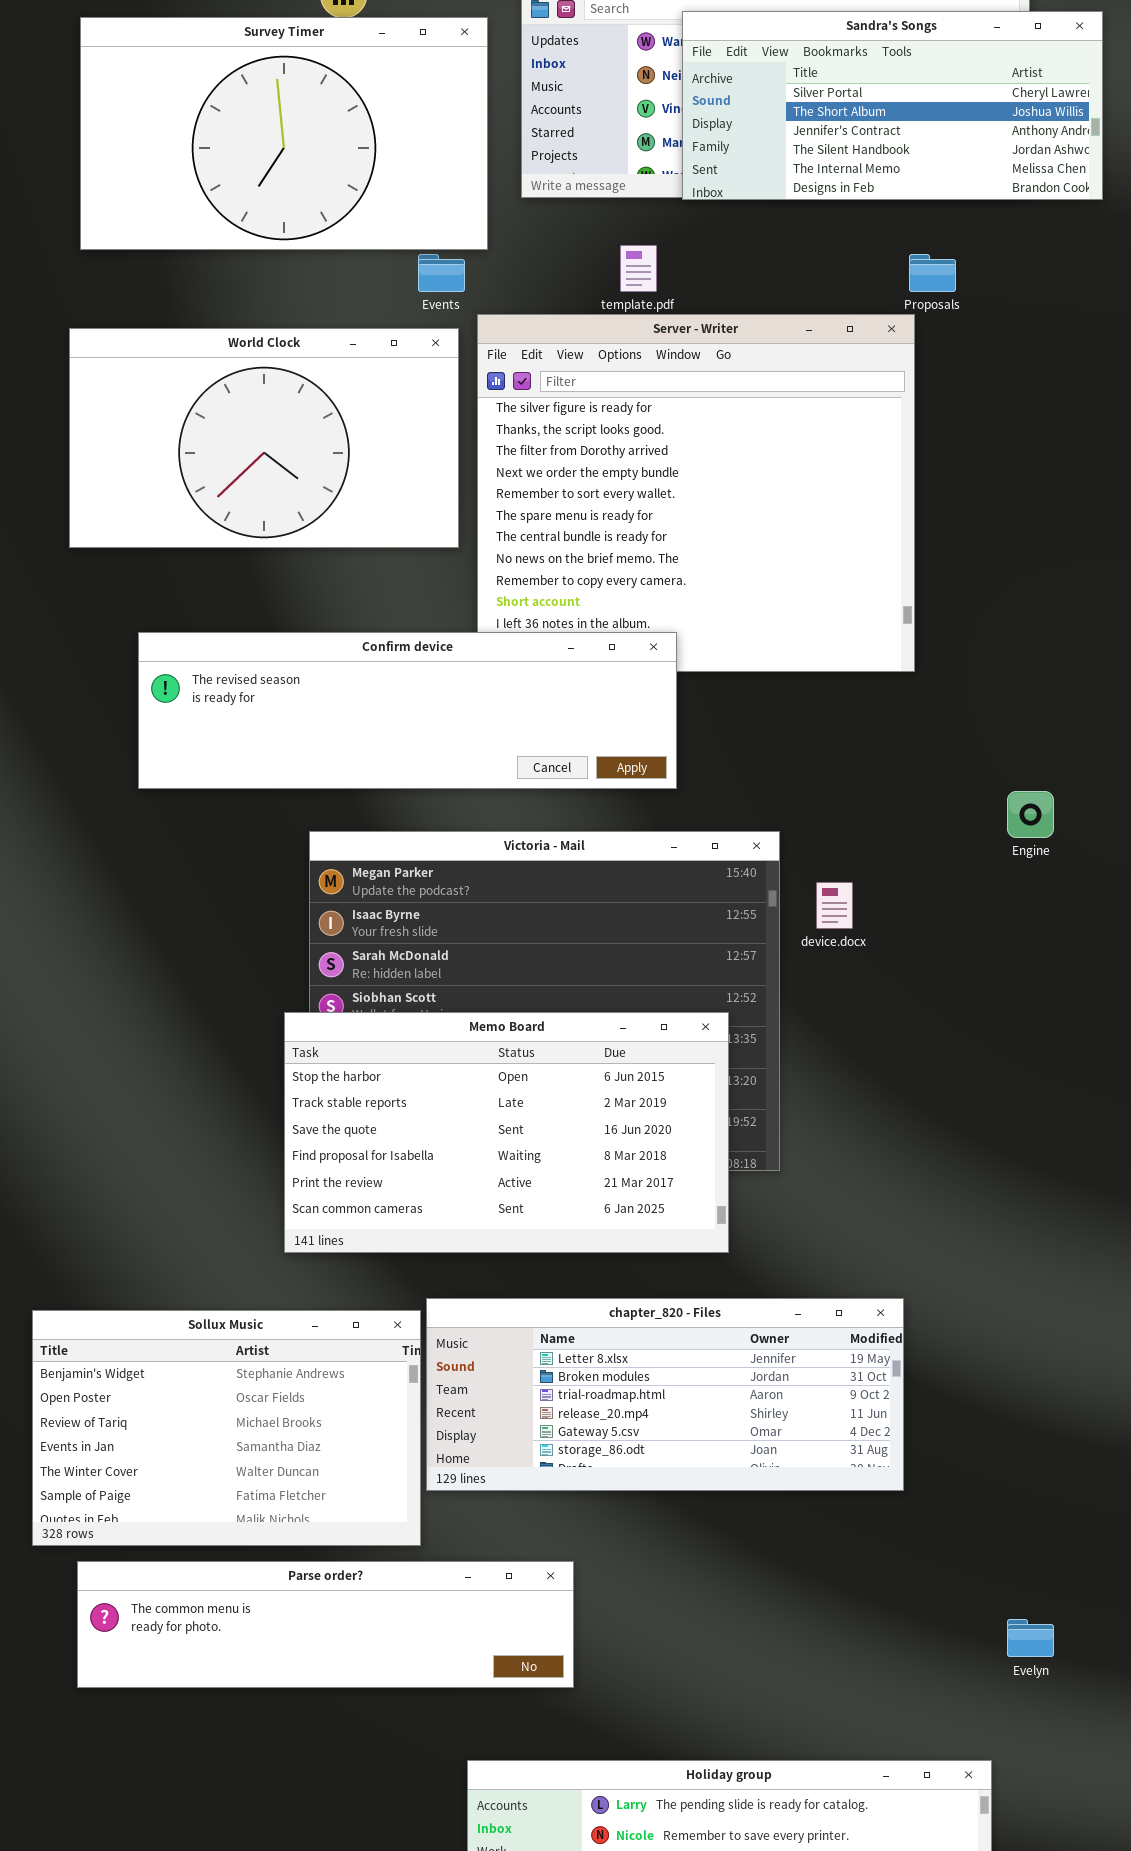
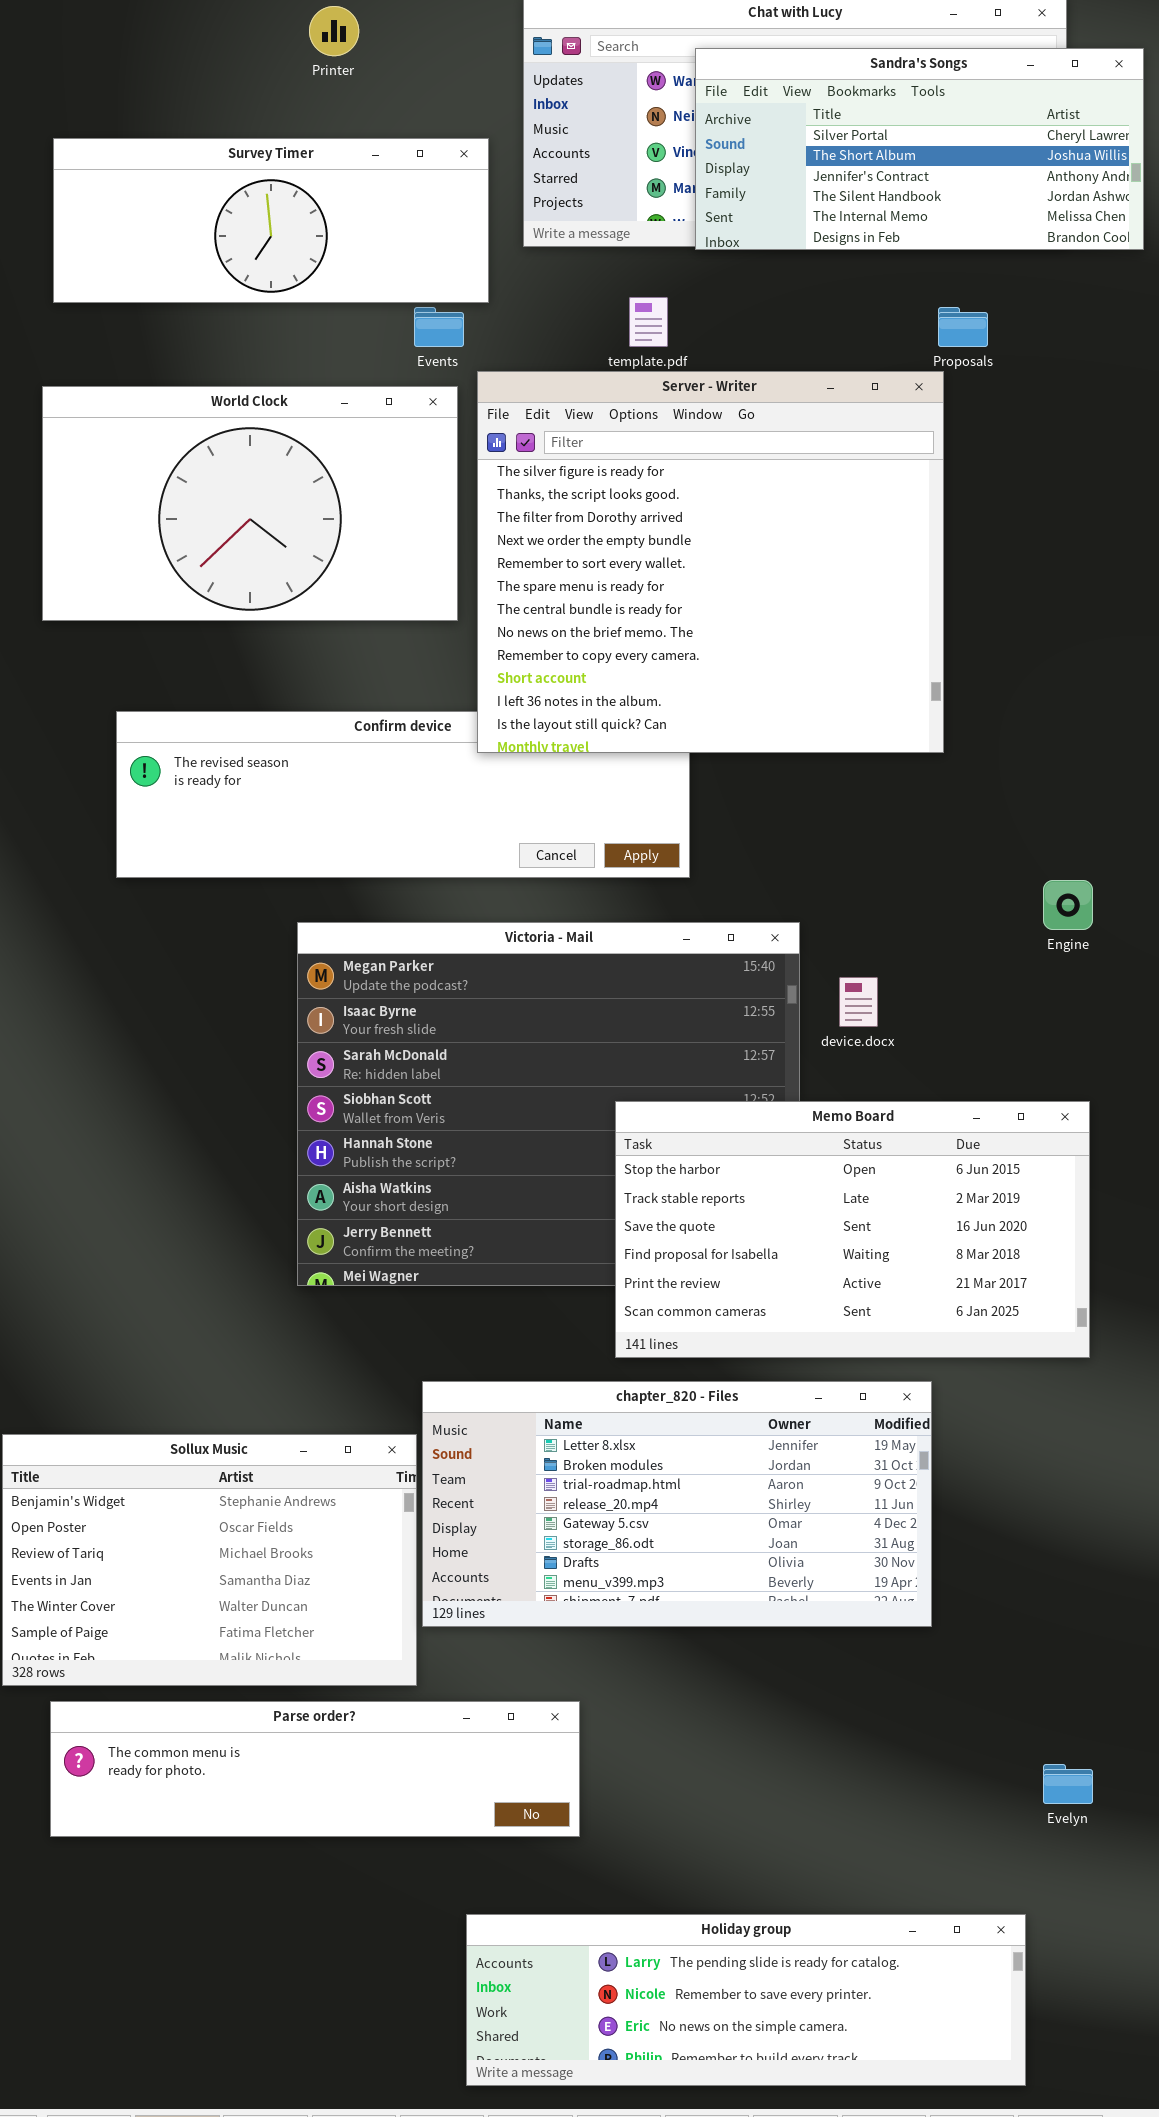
Survey Timer: [80,17,488,250] -> [53,138,489,303], resized
Server - Writer: [477,314,915,672] -> [477,371,944,753], raised
Memo Board: [284,1012,729,1253] -> [615,1101,1090,1358], moved
chapter_820 - Files: [426,1298,904,1491] -> [422,1381,932,1627], resized

